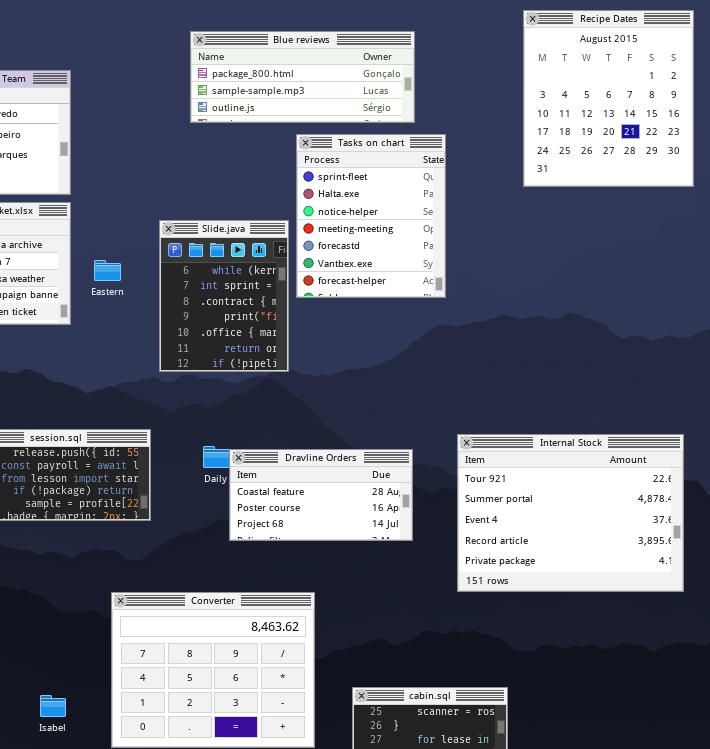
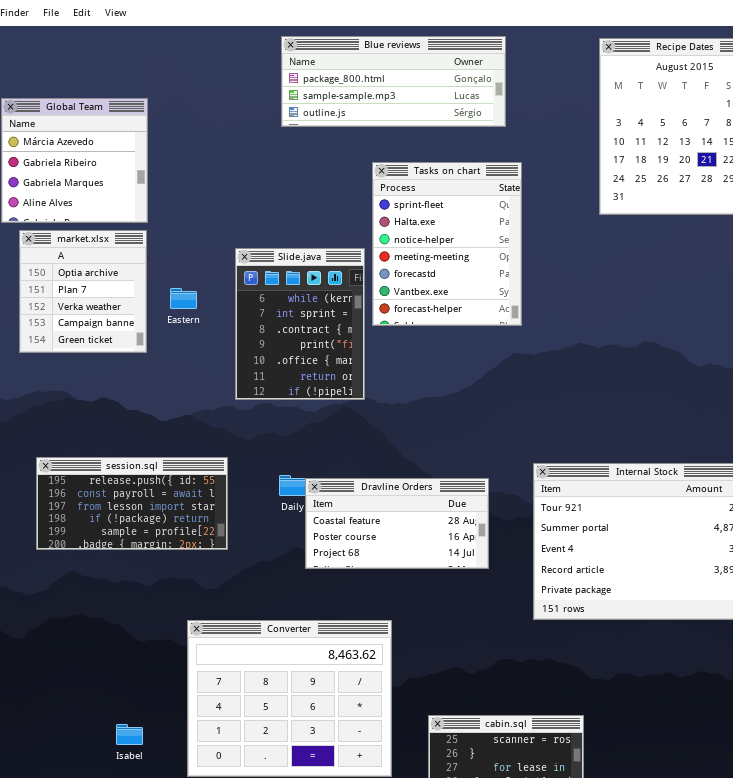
Blue reviews: [190,31,415,123] -> [281,36,506,127], moved

